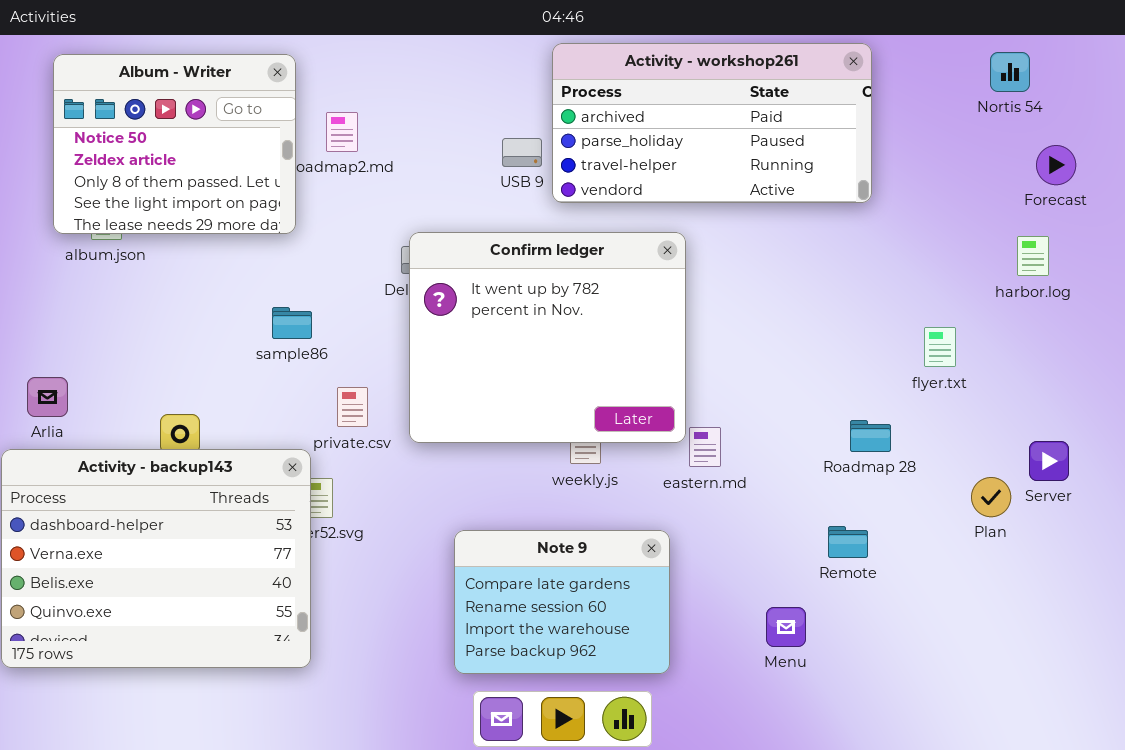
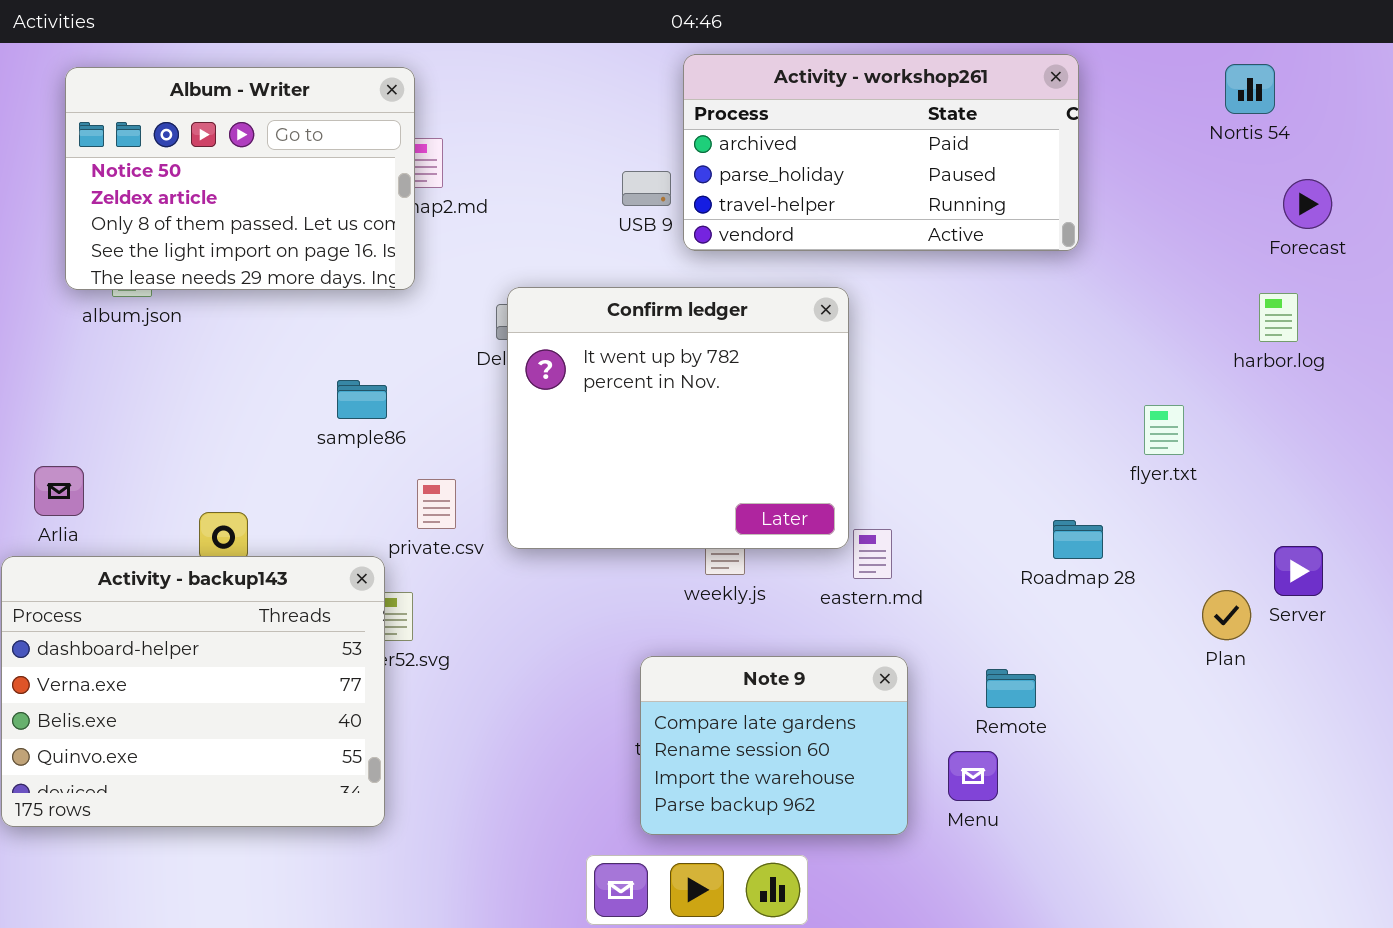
Album - Writer: [53,54,296,234] -> [65,67,415,290], resized
Remote: [828,526,868,558] -> [986,669,1036,708], moved
Note 9: [454,530,670,674] -> [640,656,908,835], moved

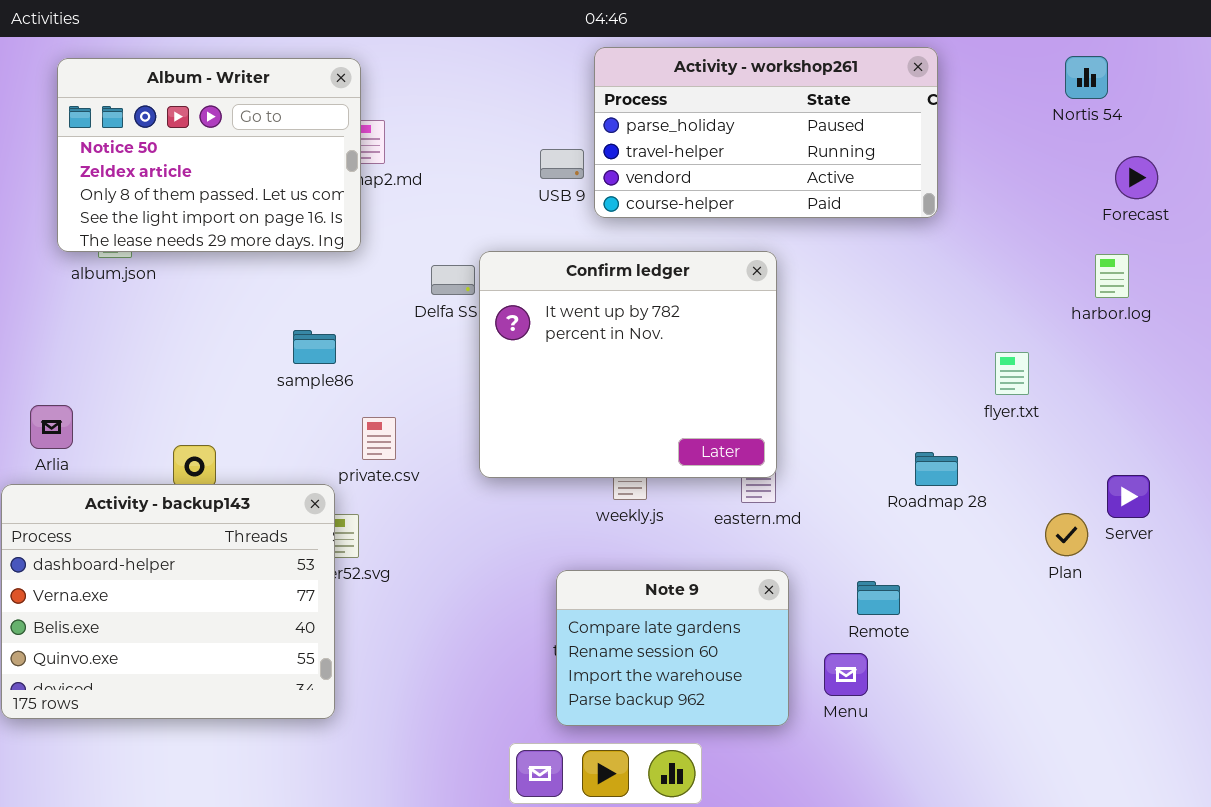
Activity - workshop261: [683,54,1079,251] -> [594,47,938,218], scrolled down 1 row
Confirm ledger: [507,287,849,549] -> [479,251,777,478], moved

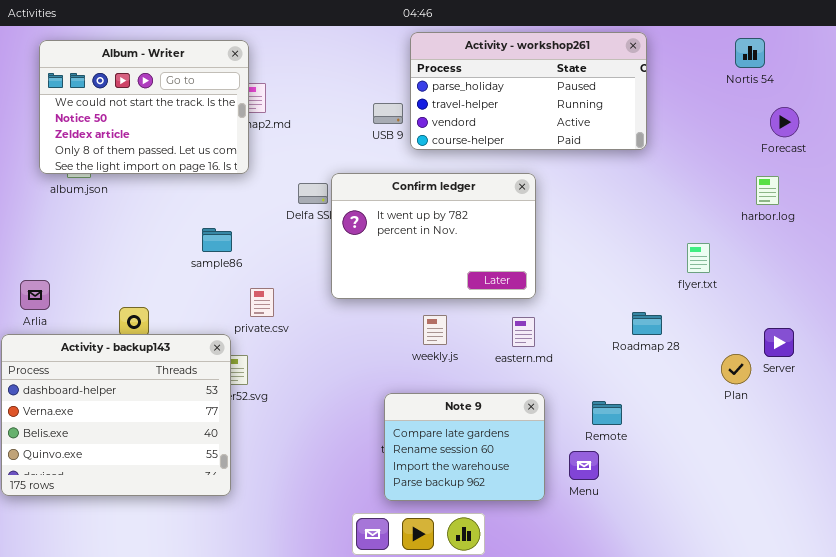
Album - Writer: [57,58,361,252] -> [39,40,249,174], scrolled up 1 row
Confirm ledger: [479,251,777,478] -> [331,173,536,299], resized

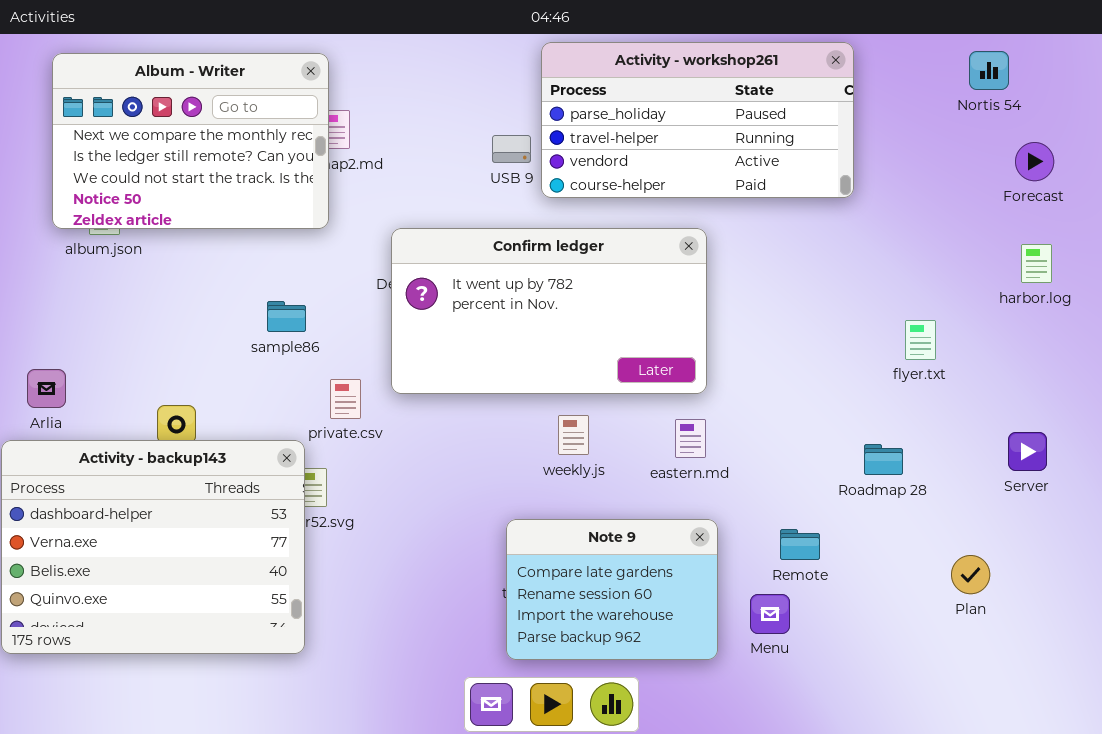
Album - Writer: [39,40,249,174] -> [52,53,329,229], scrolled up 2 rows
Confirm ledger: [331,173,536,299] -> [391,228,707,394], resized
harbor.log: [756,176,779,205] -> [1021,244,1052,283], moved
Roadmap 28: [632,312,662,335] -> [864,444,903,475], moved
Plan: [721,354,751,384] -> [951,555,990,594], moved

